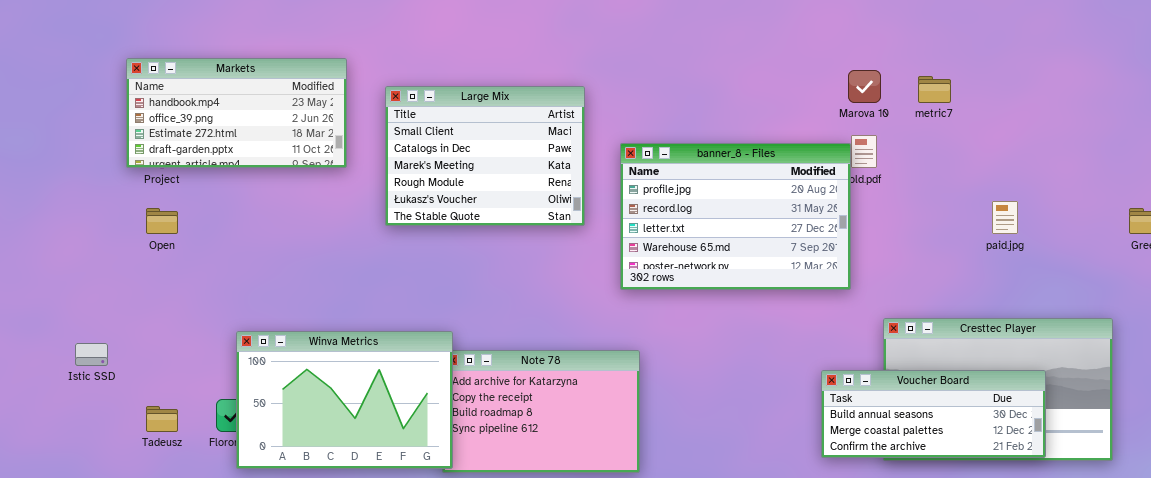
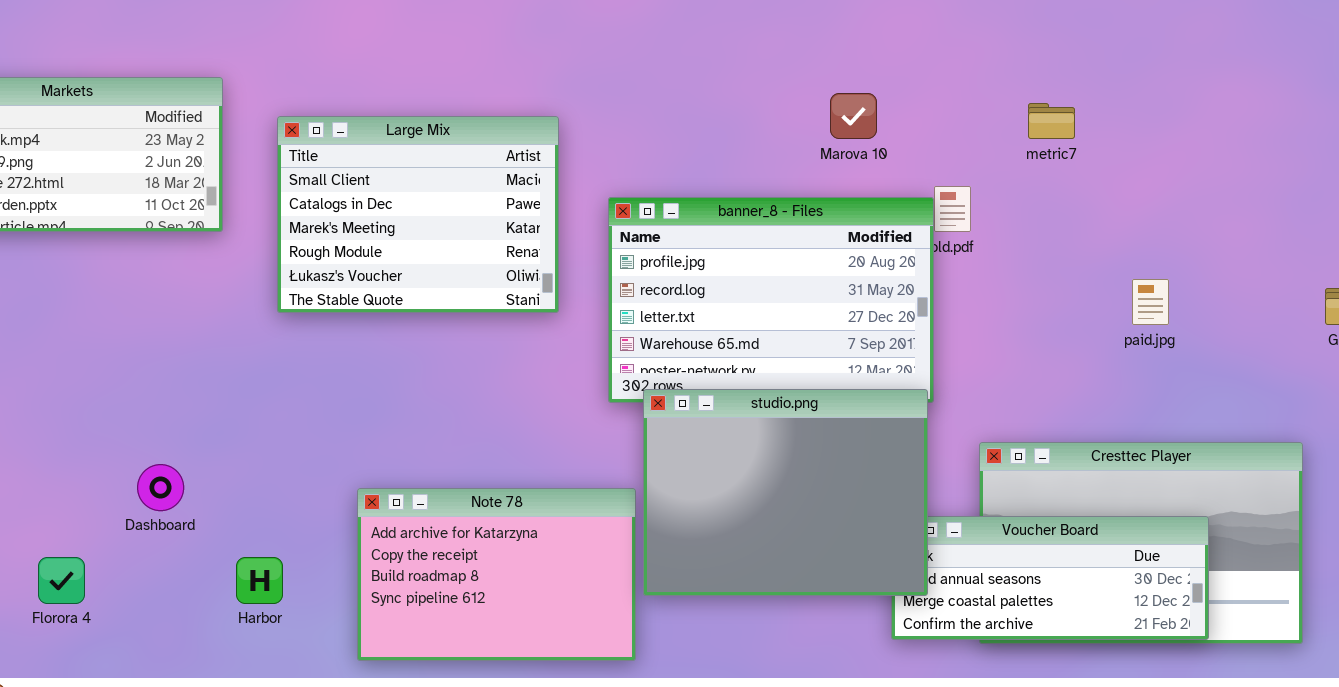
Marova 10: [848,70,881,103] -> [830,93,877,139], moved
studio.png: none -> [643,389,928,596], opened
Winva Metrics: [236,331,453,469] -> none, closed

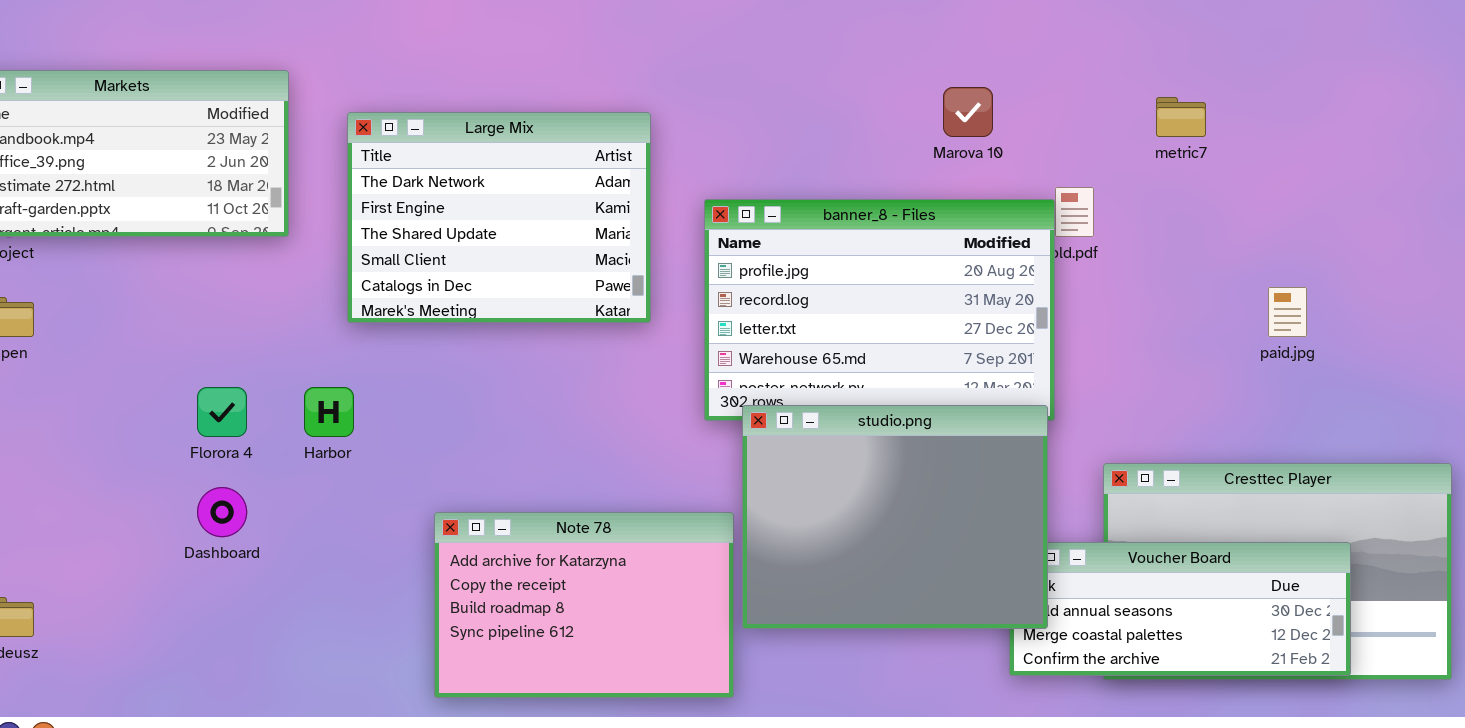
Large Mix: [277,116,559,313] -> [347,112,651,323], scrolled up 3 rows
Florora 4: [38,557,85,604] -> [197,387,247,437], moved
Harbor: [236,557,283,604] -> [304,387,354,437], moved

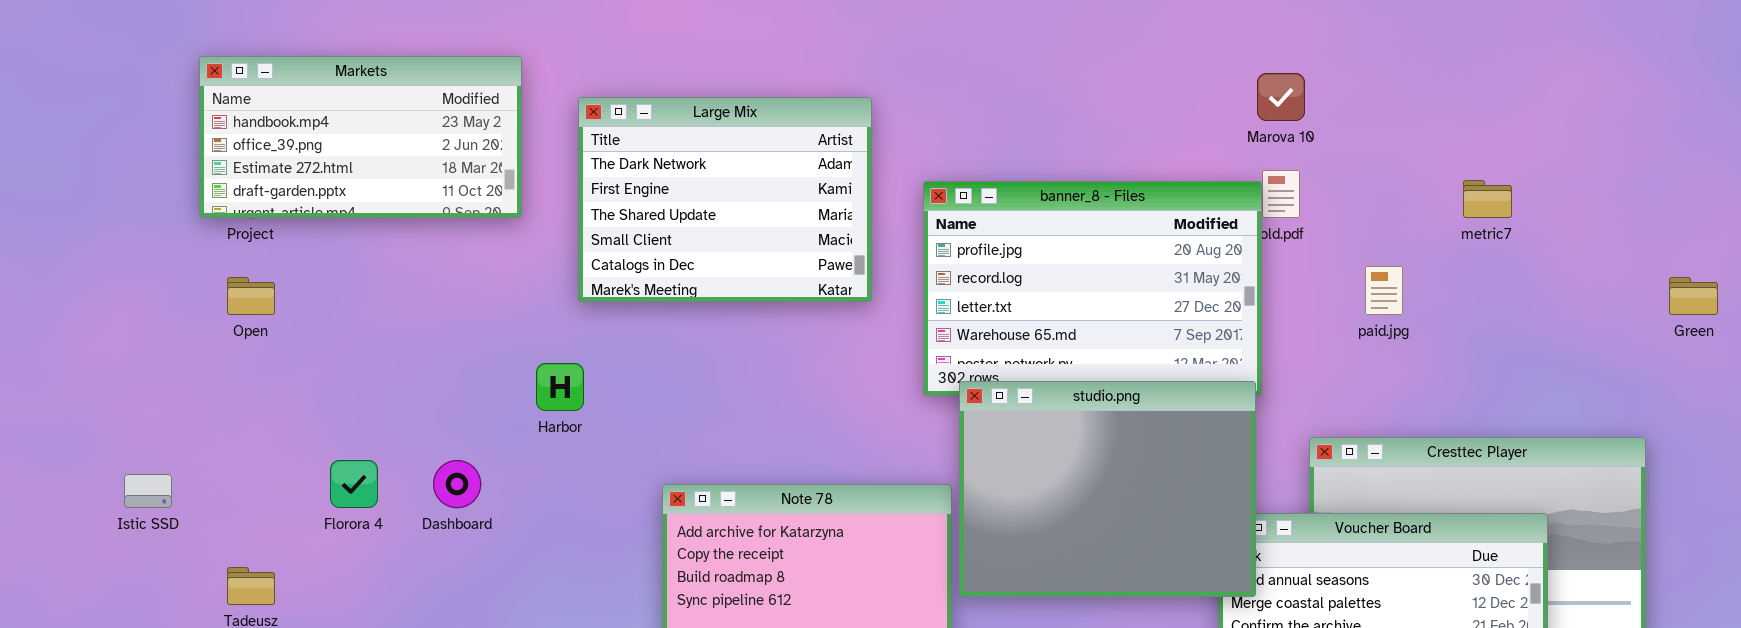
Marova 10: [943,87,993,137] -> [1257,73,1305,121], moved
metric7: [1156,97,1206,137] -> [1463,180,1512,218], moved
paid.jpg: [1268,287,1307,337] -> [1365,266,1403,315], moved
Florora 4: [197,387,247,437] -> [330,460,378,508], moved

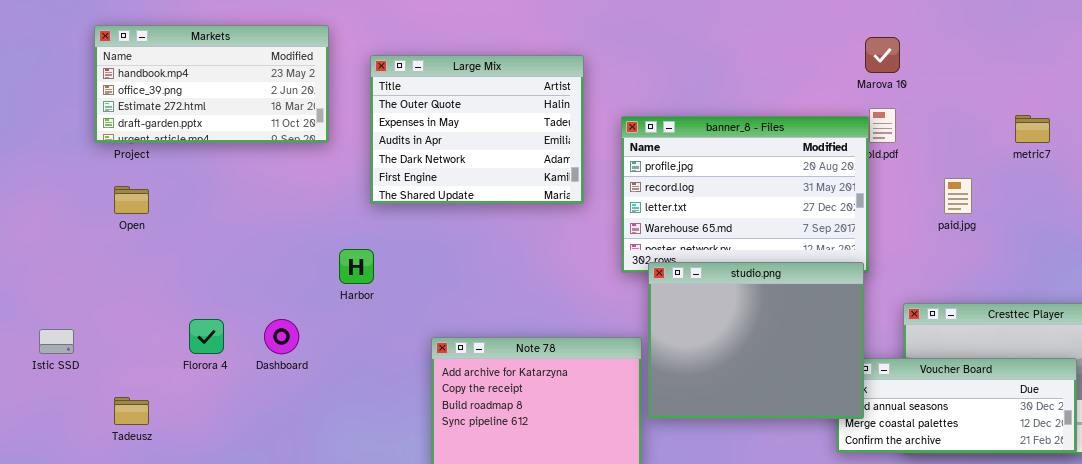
Large Mix: [578,97,872,302] -> [370,55,584,204], scrolled up 3 rows

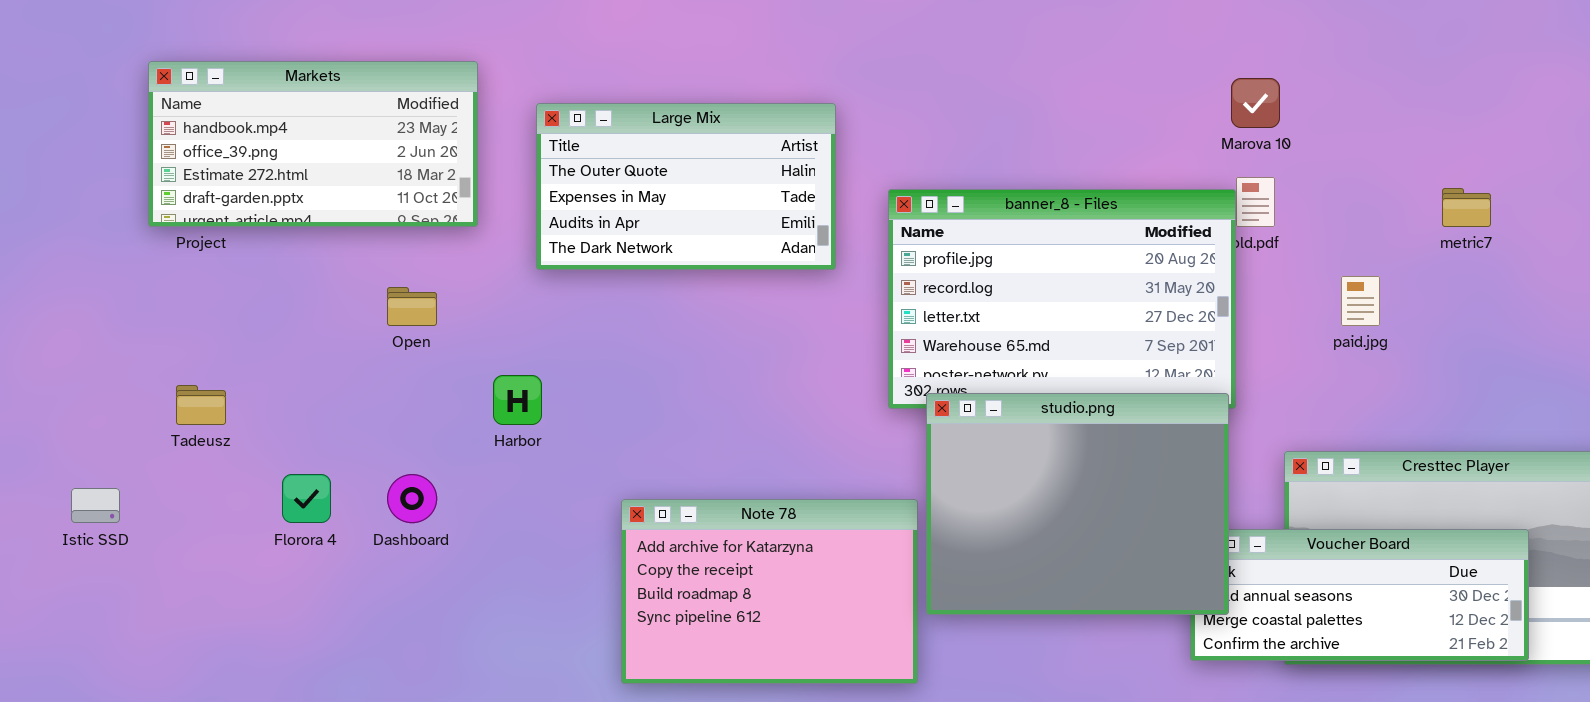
Large Mix: [370,55,584,204] -> [536,103,836,270], resized
Open: [114,186,149,214] -> [387,287,437,326], moved
Tadeusz: [114,397,149,425] -> [176,385,226,425], moved

